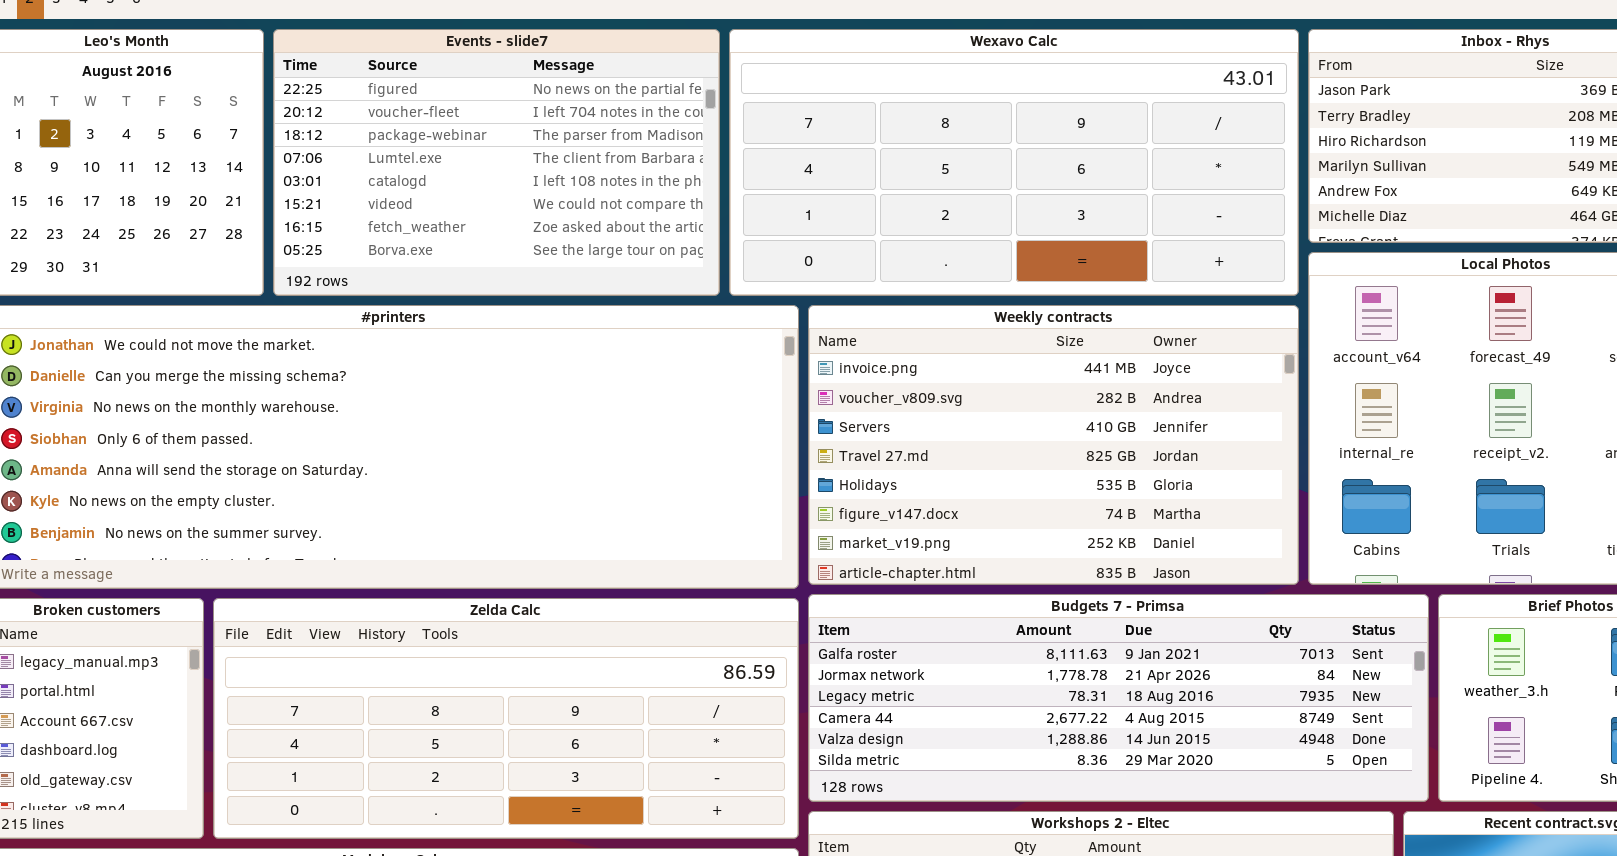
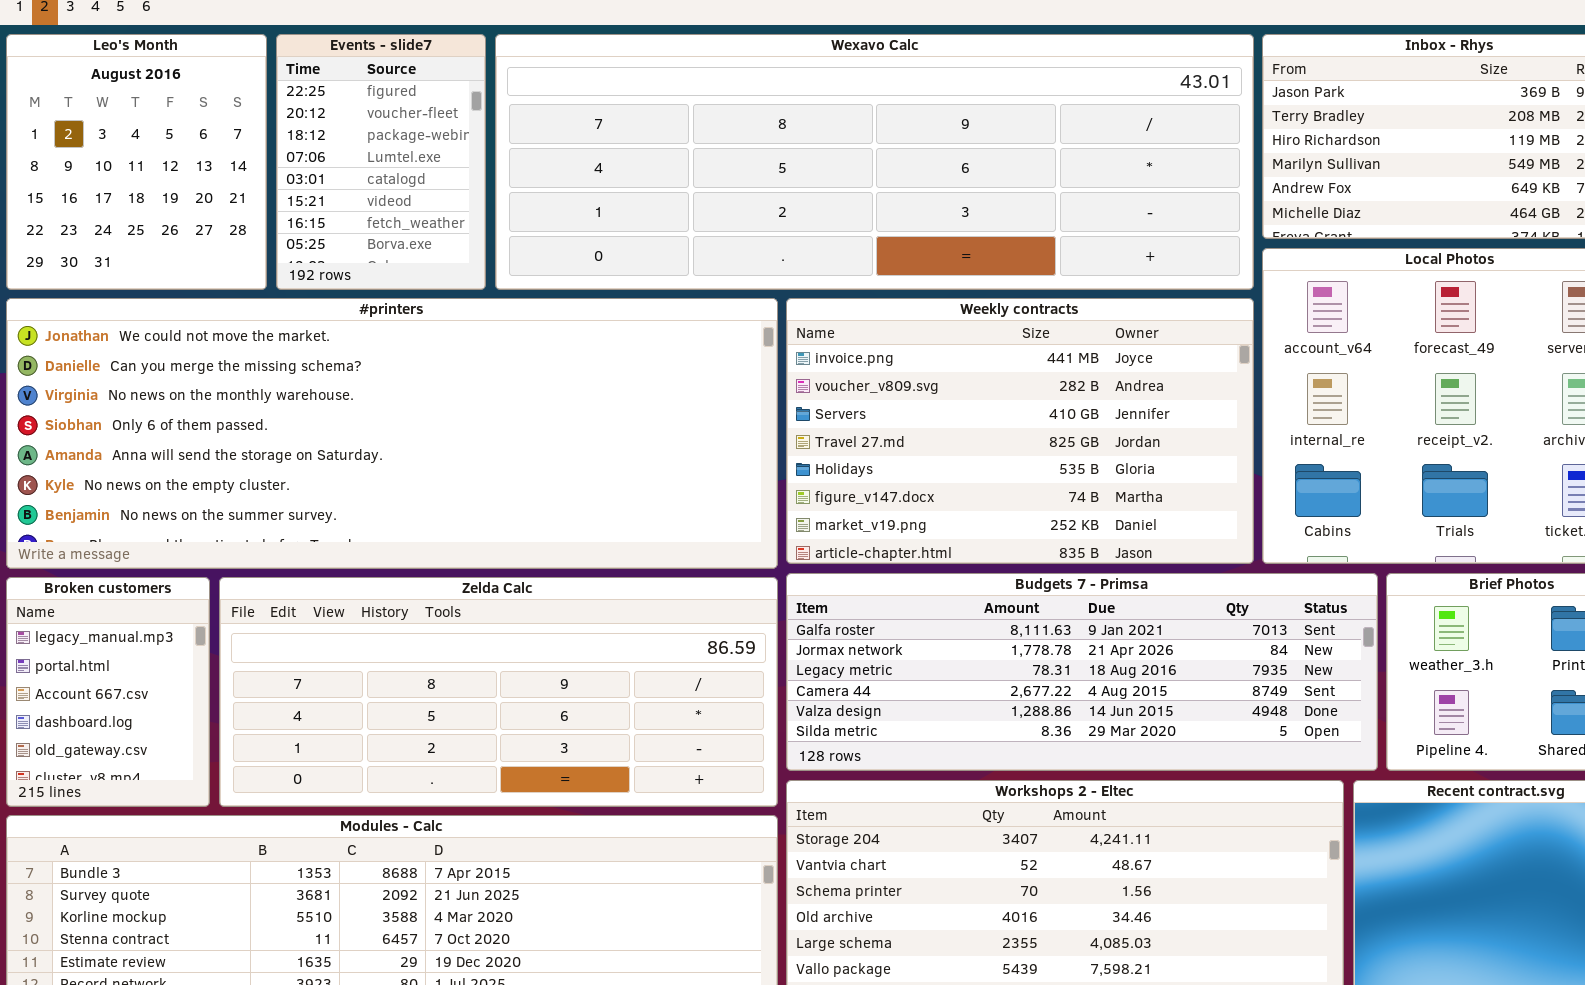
Events - slide7: [273,29,720,296] -> [276,34,486,290], resized
Wexavo Calc: [729,29,1299,296] -> [495,34,1254,290], resized

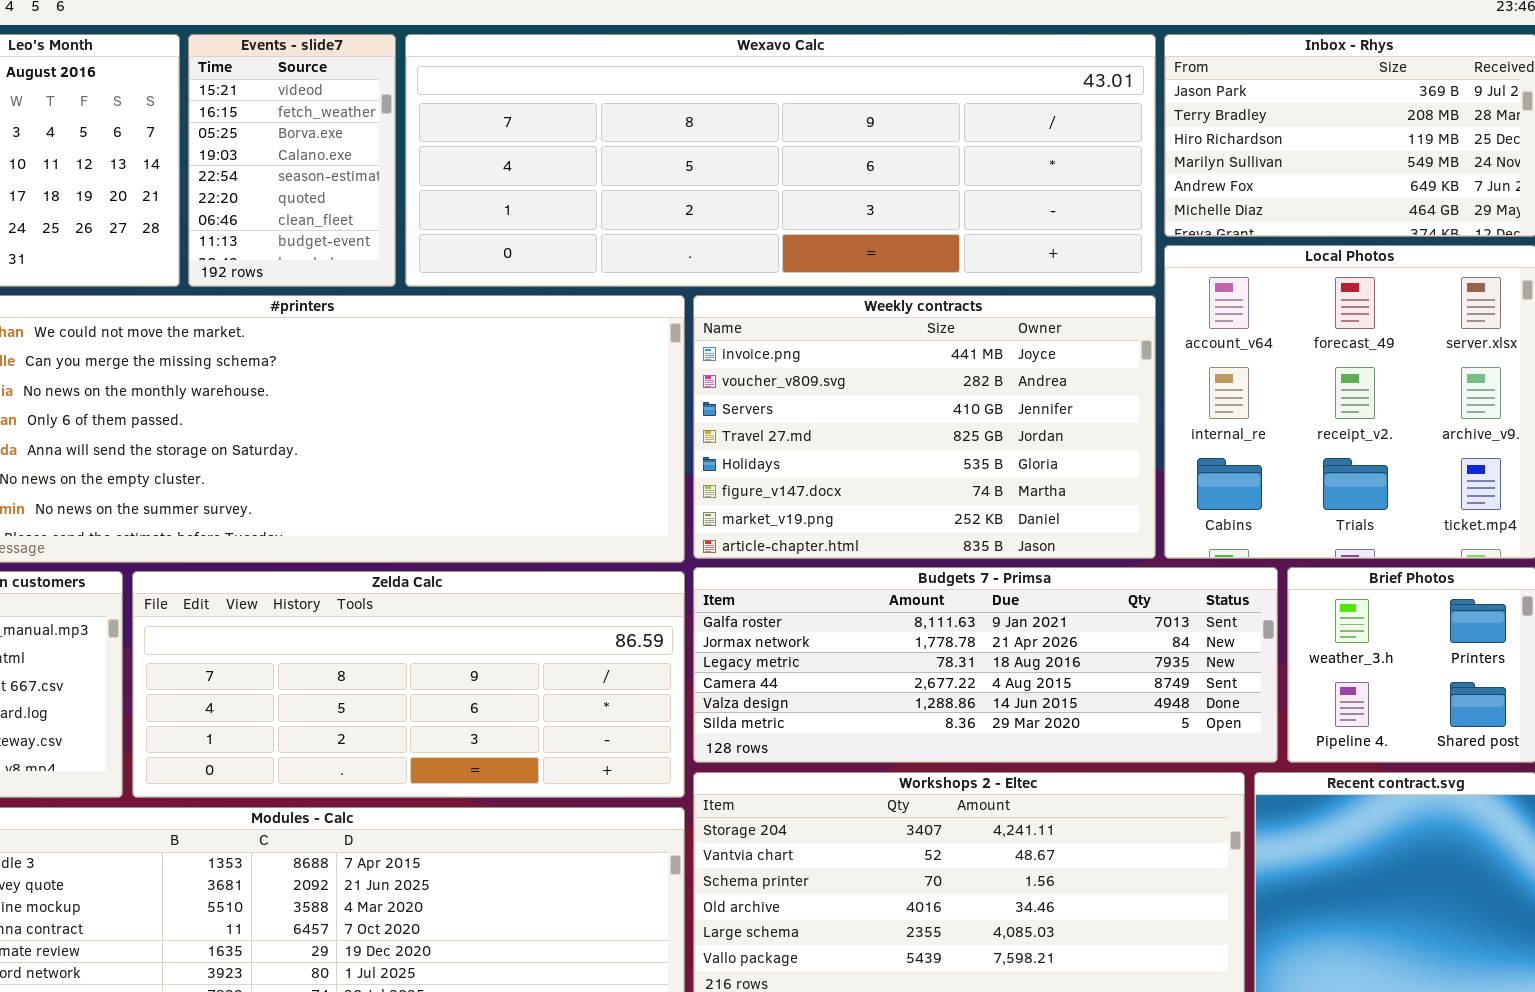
Events - slide7: [276,34,486,290] -> [188,34,396,287], scrolled down 5 rows

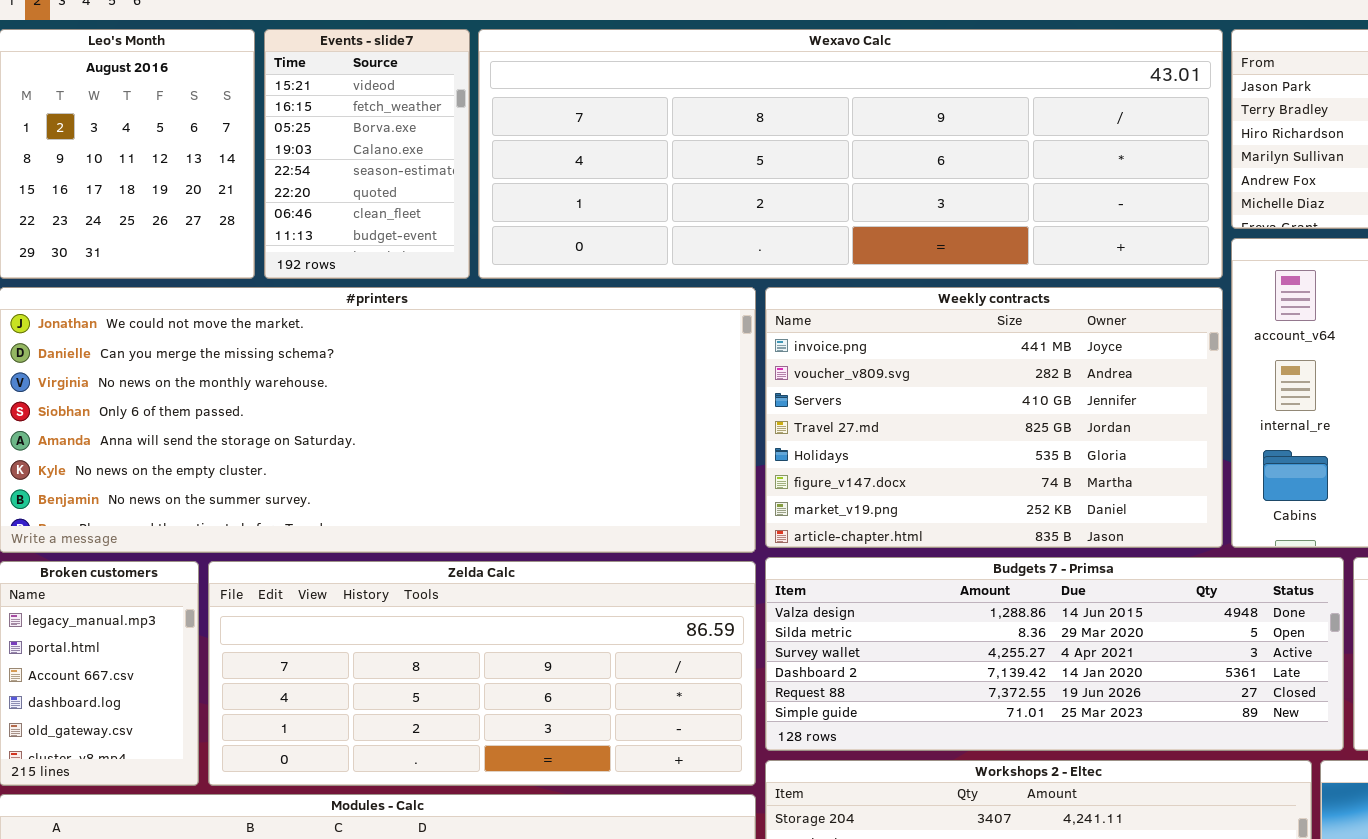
Budgets 7 - Primsa: [693,567,1278,763] -> [765,557,1344,751], scrolled down 4 rows

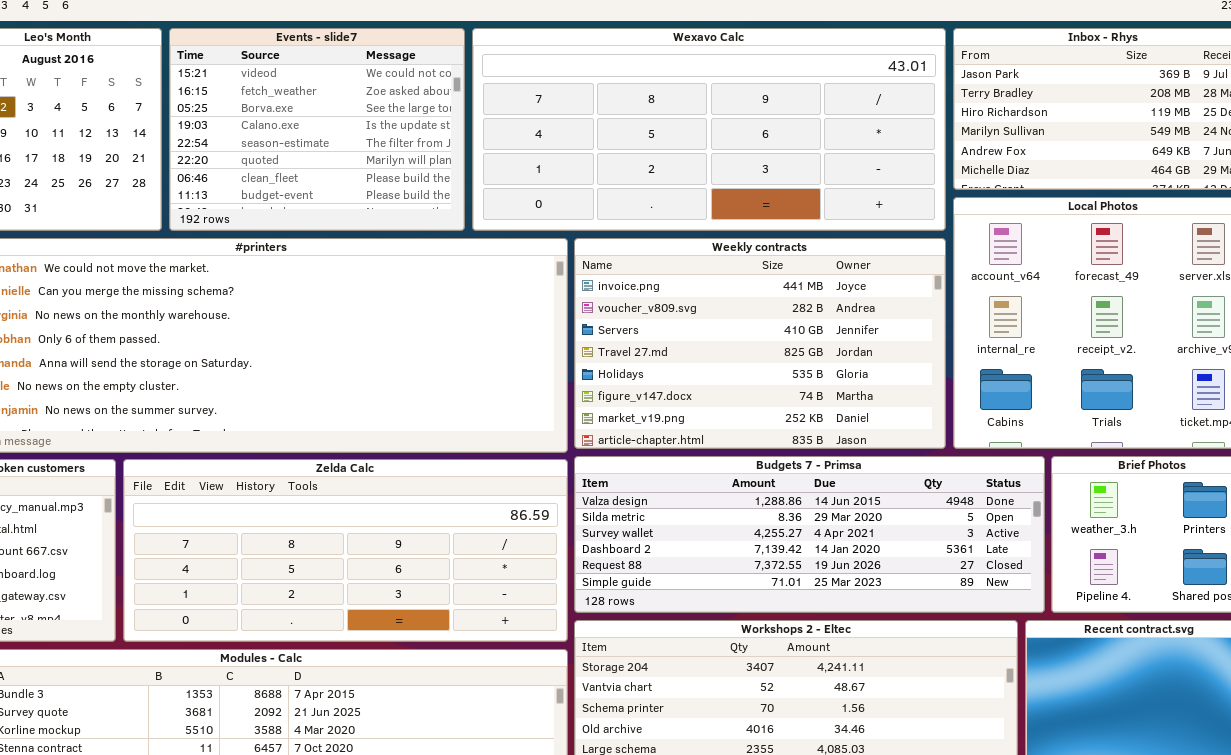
Events - slide7: [264,29,470,279] -> [169,28,465,231], resized
Wexavo Calc: [478,29,1223,279] -> [472,28,946,231], resized

